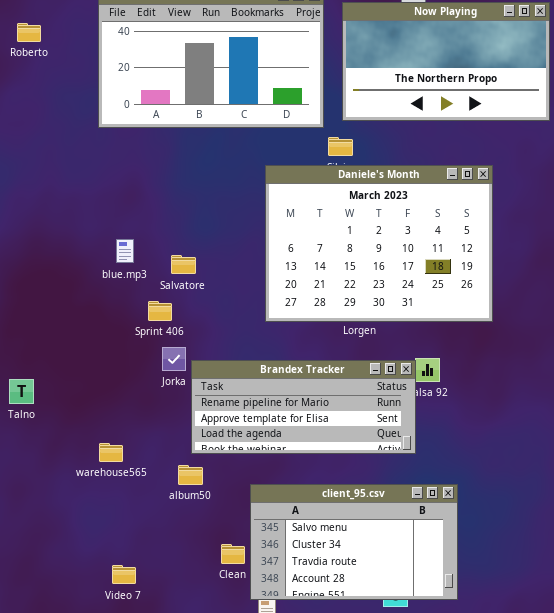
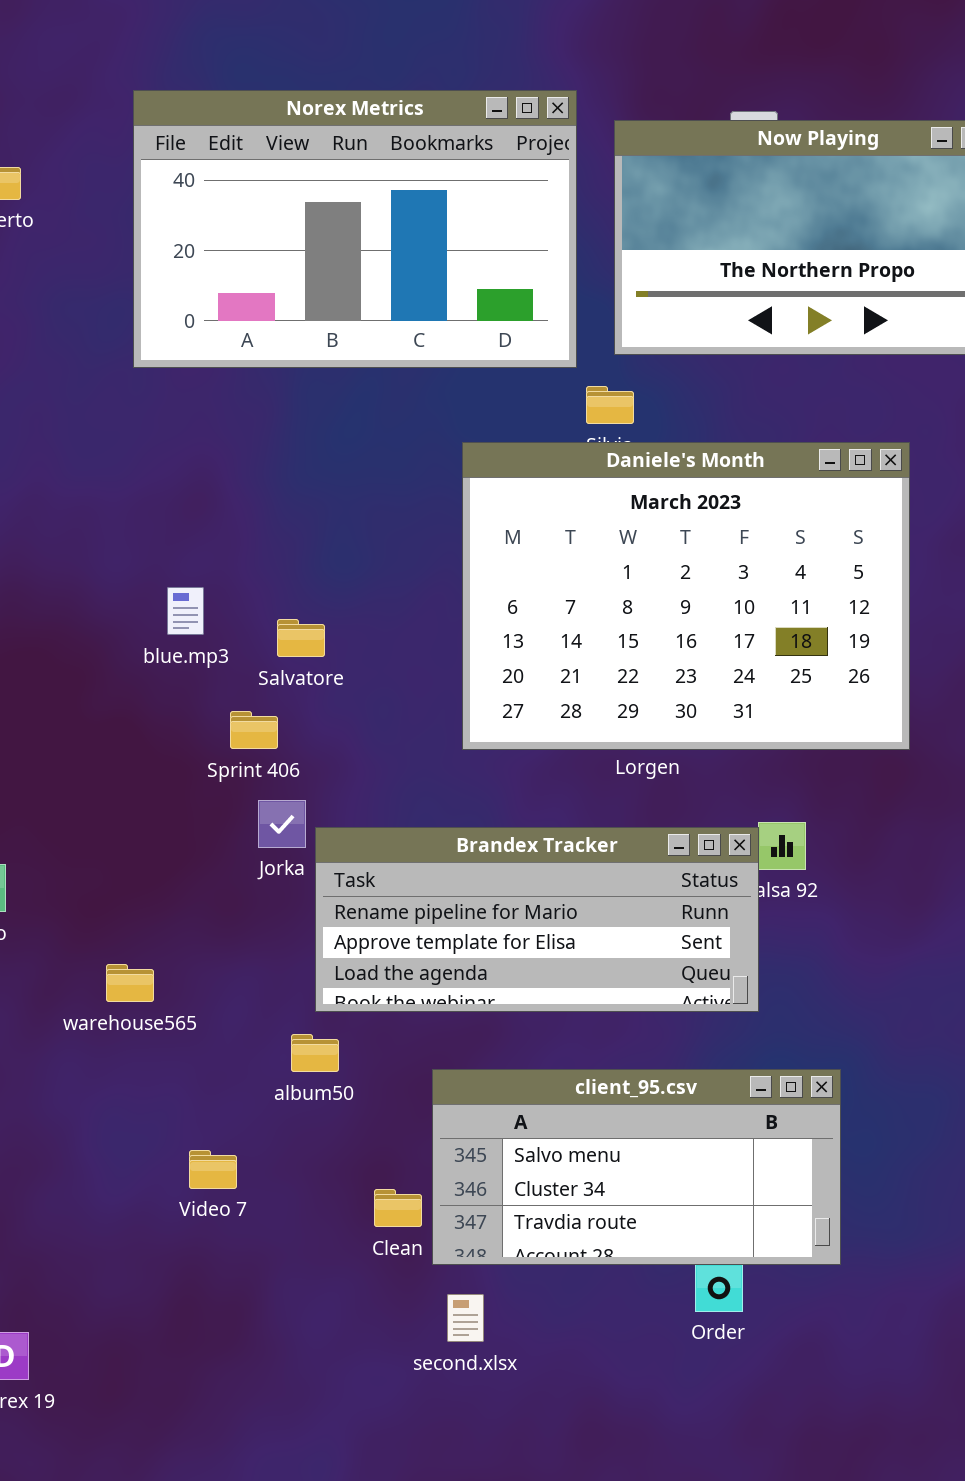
warehouse565: [99,443,123,462] -> [106,964,154,1002], moved
client_95.csv: [250,484,458,600] -> [432,1069,841,1265], resized
Video 7: [112,565,136,584] -> [189,1150,237,1189], moved

